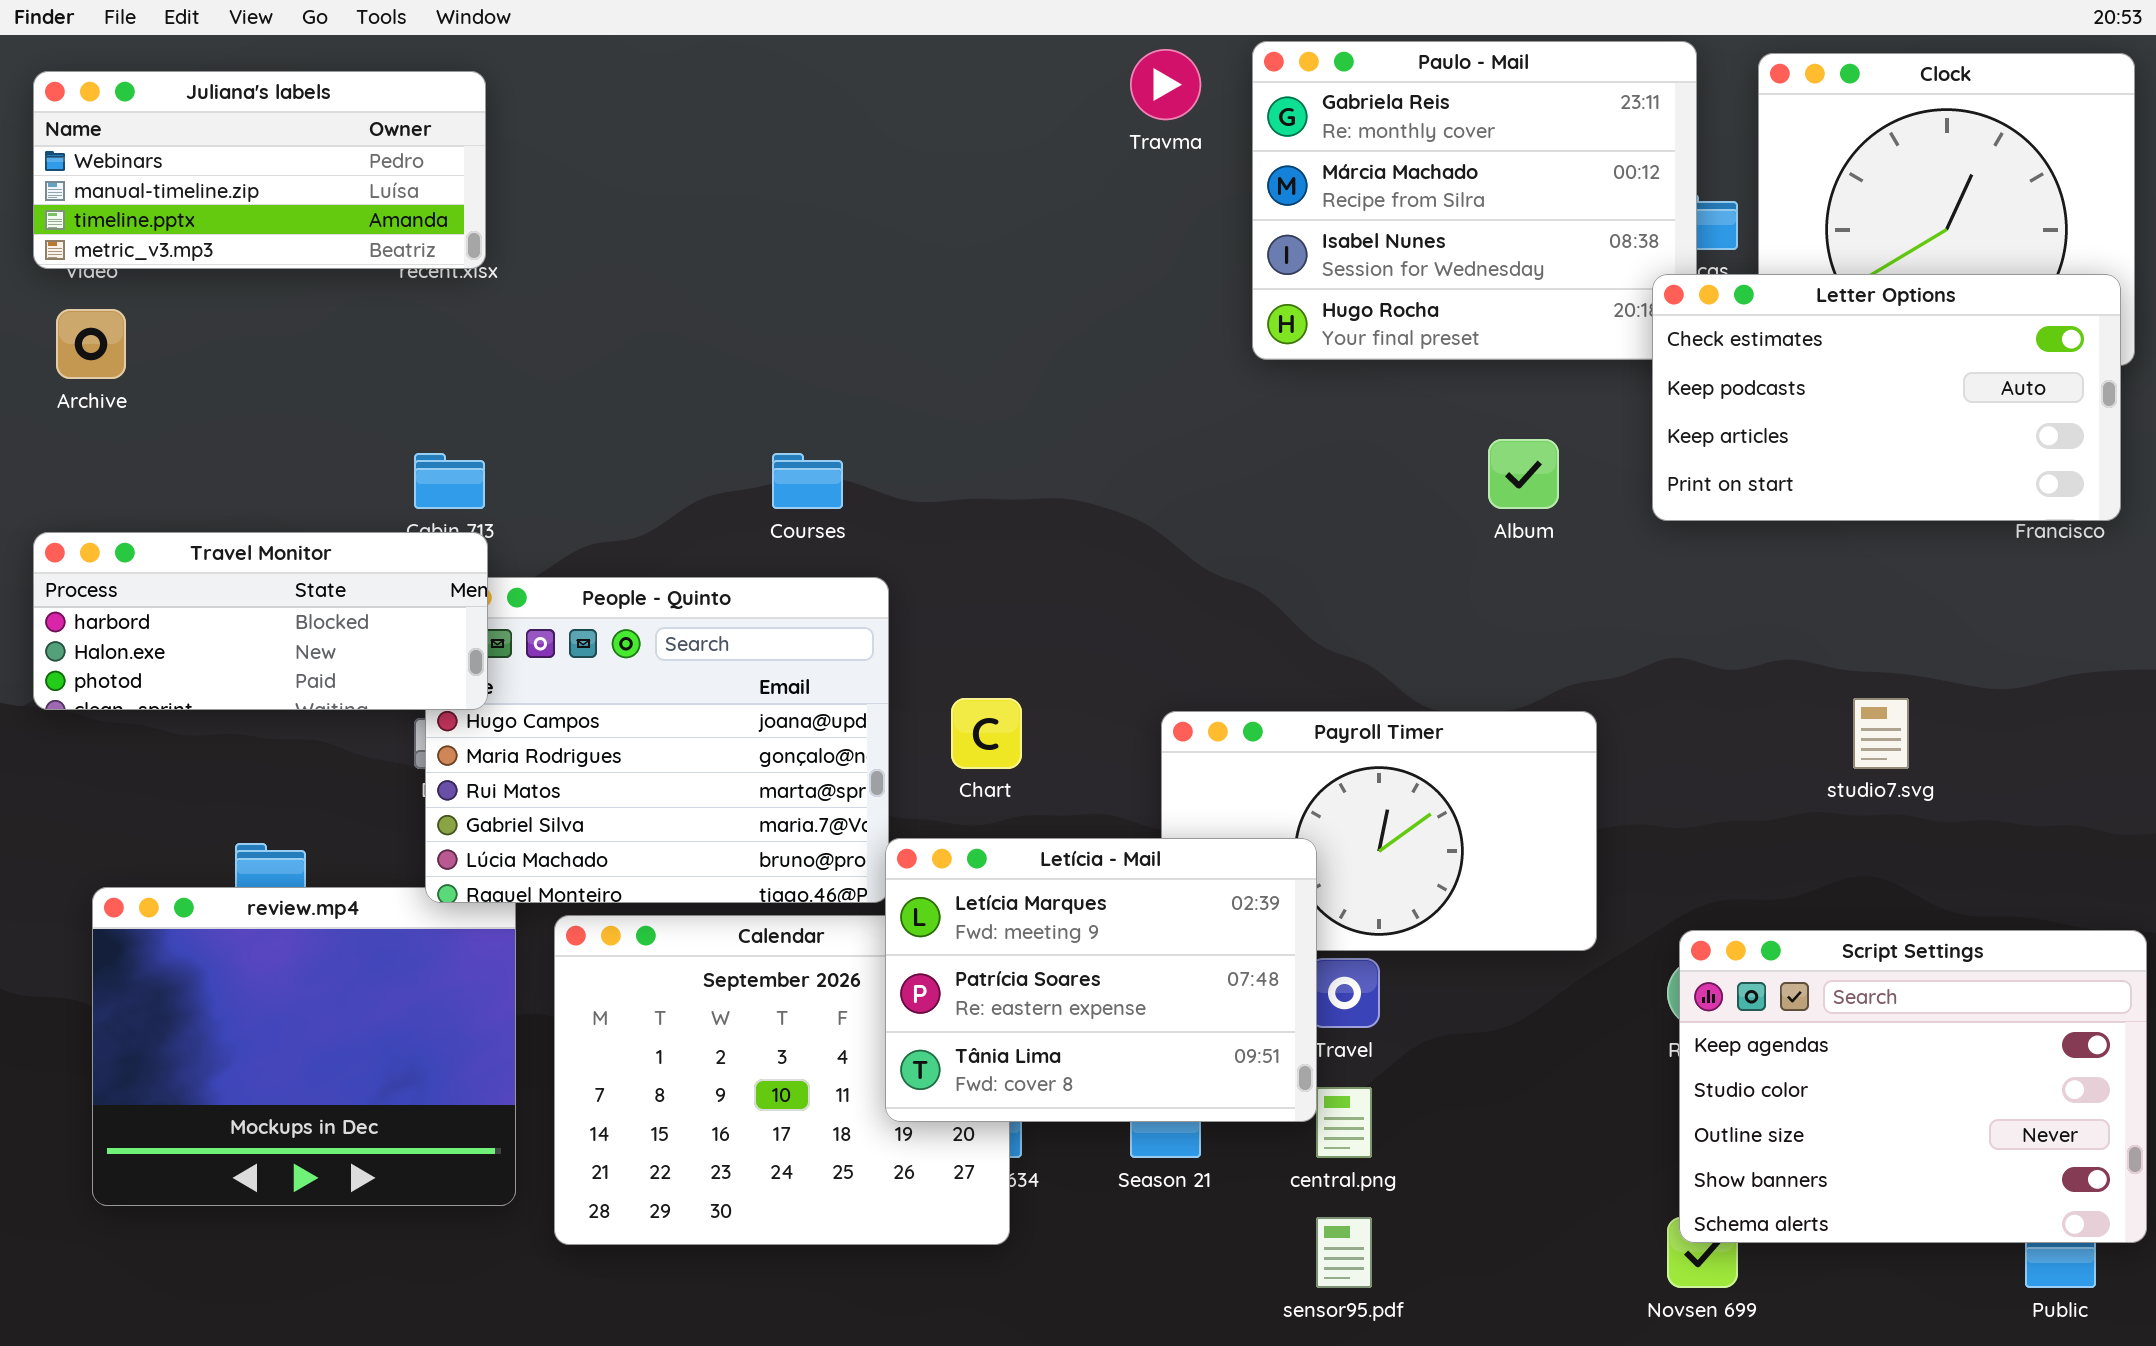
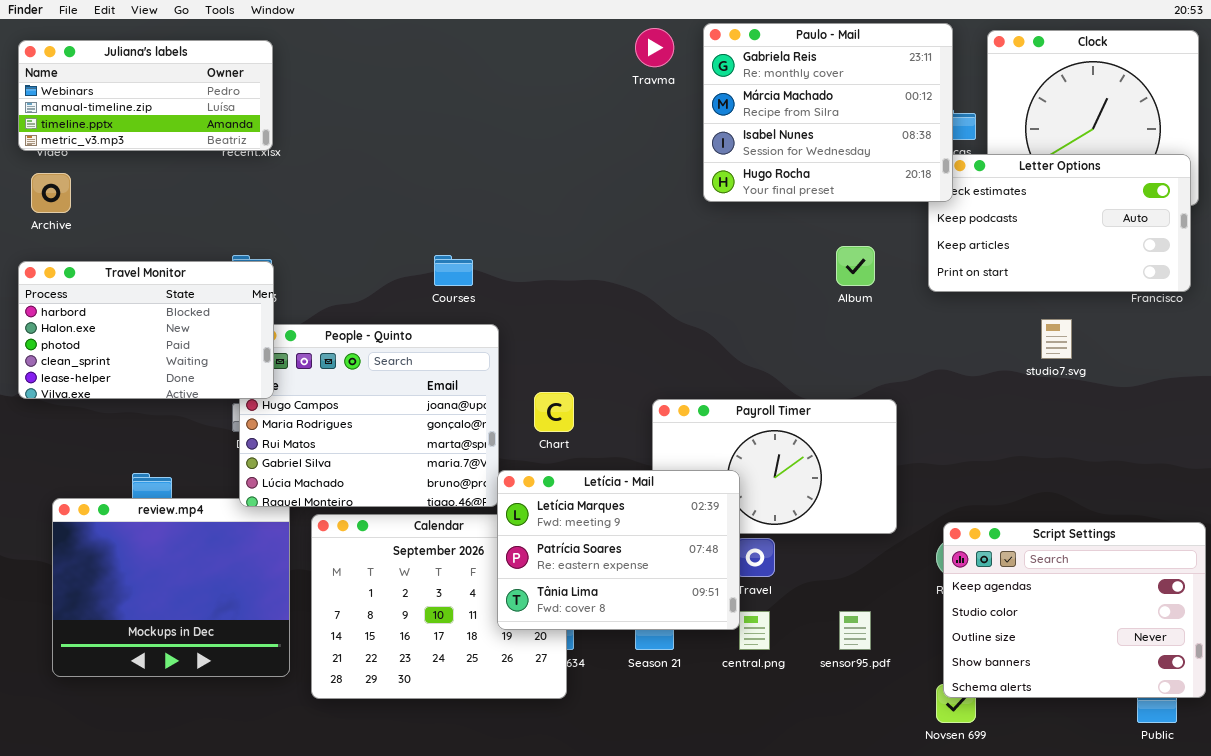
Paulo - Mail: [1252,41,1697,360] -> [703,23,953,202], raised
Travel Monitor: [33,532,488,710] -> [18,261,274,399], resized
studio7.svg: [1853,698,1909,769] -> [1041,319,1072,359], moved
sensor95.pdf: [1316,1217,1372,1288] -> [839,611,871,650], moved

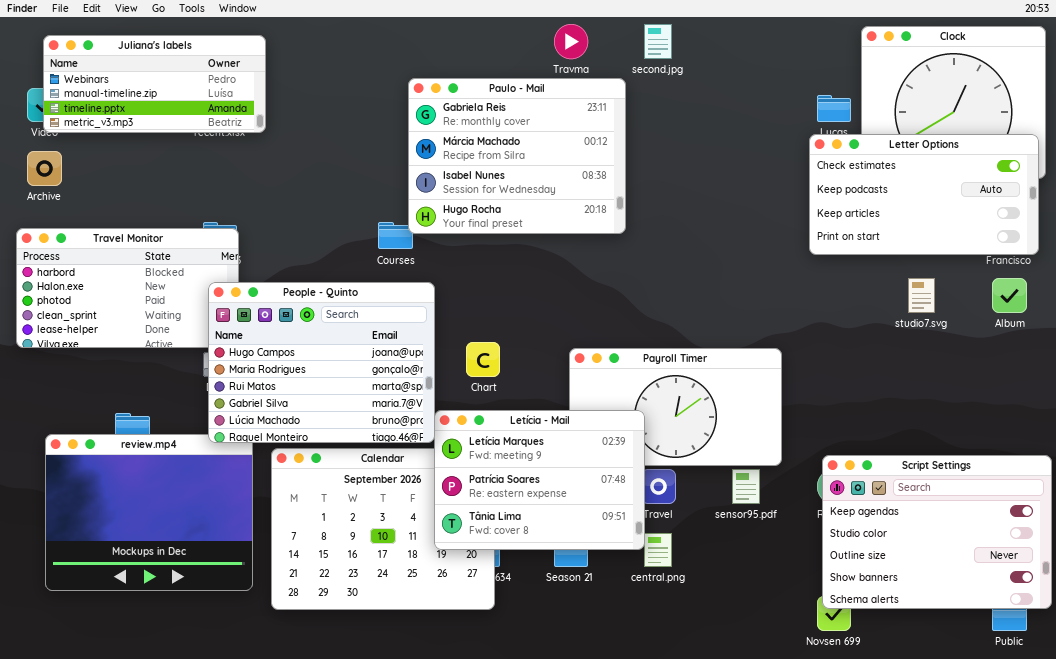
Paulo - Mail: [703,23,953,202] -> [408,78,626,234], moved
Juliana's labels: [18,40,273,151] -> [43,35,266,133], moved
Album: [836,246,875,286] -> [992,278,1027,313], moved
People - Quinto: [239,324,499,507] -> [208,282,435,443], raised
sensor95.pdf: [839,611,871,650] -> [732,469,760,504], moved

